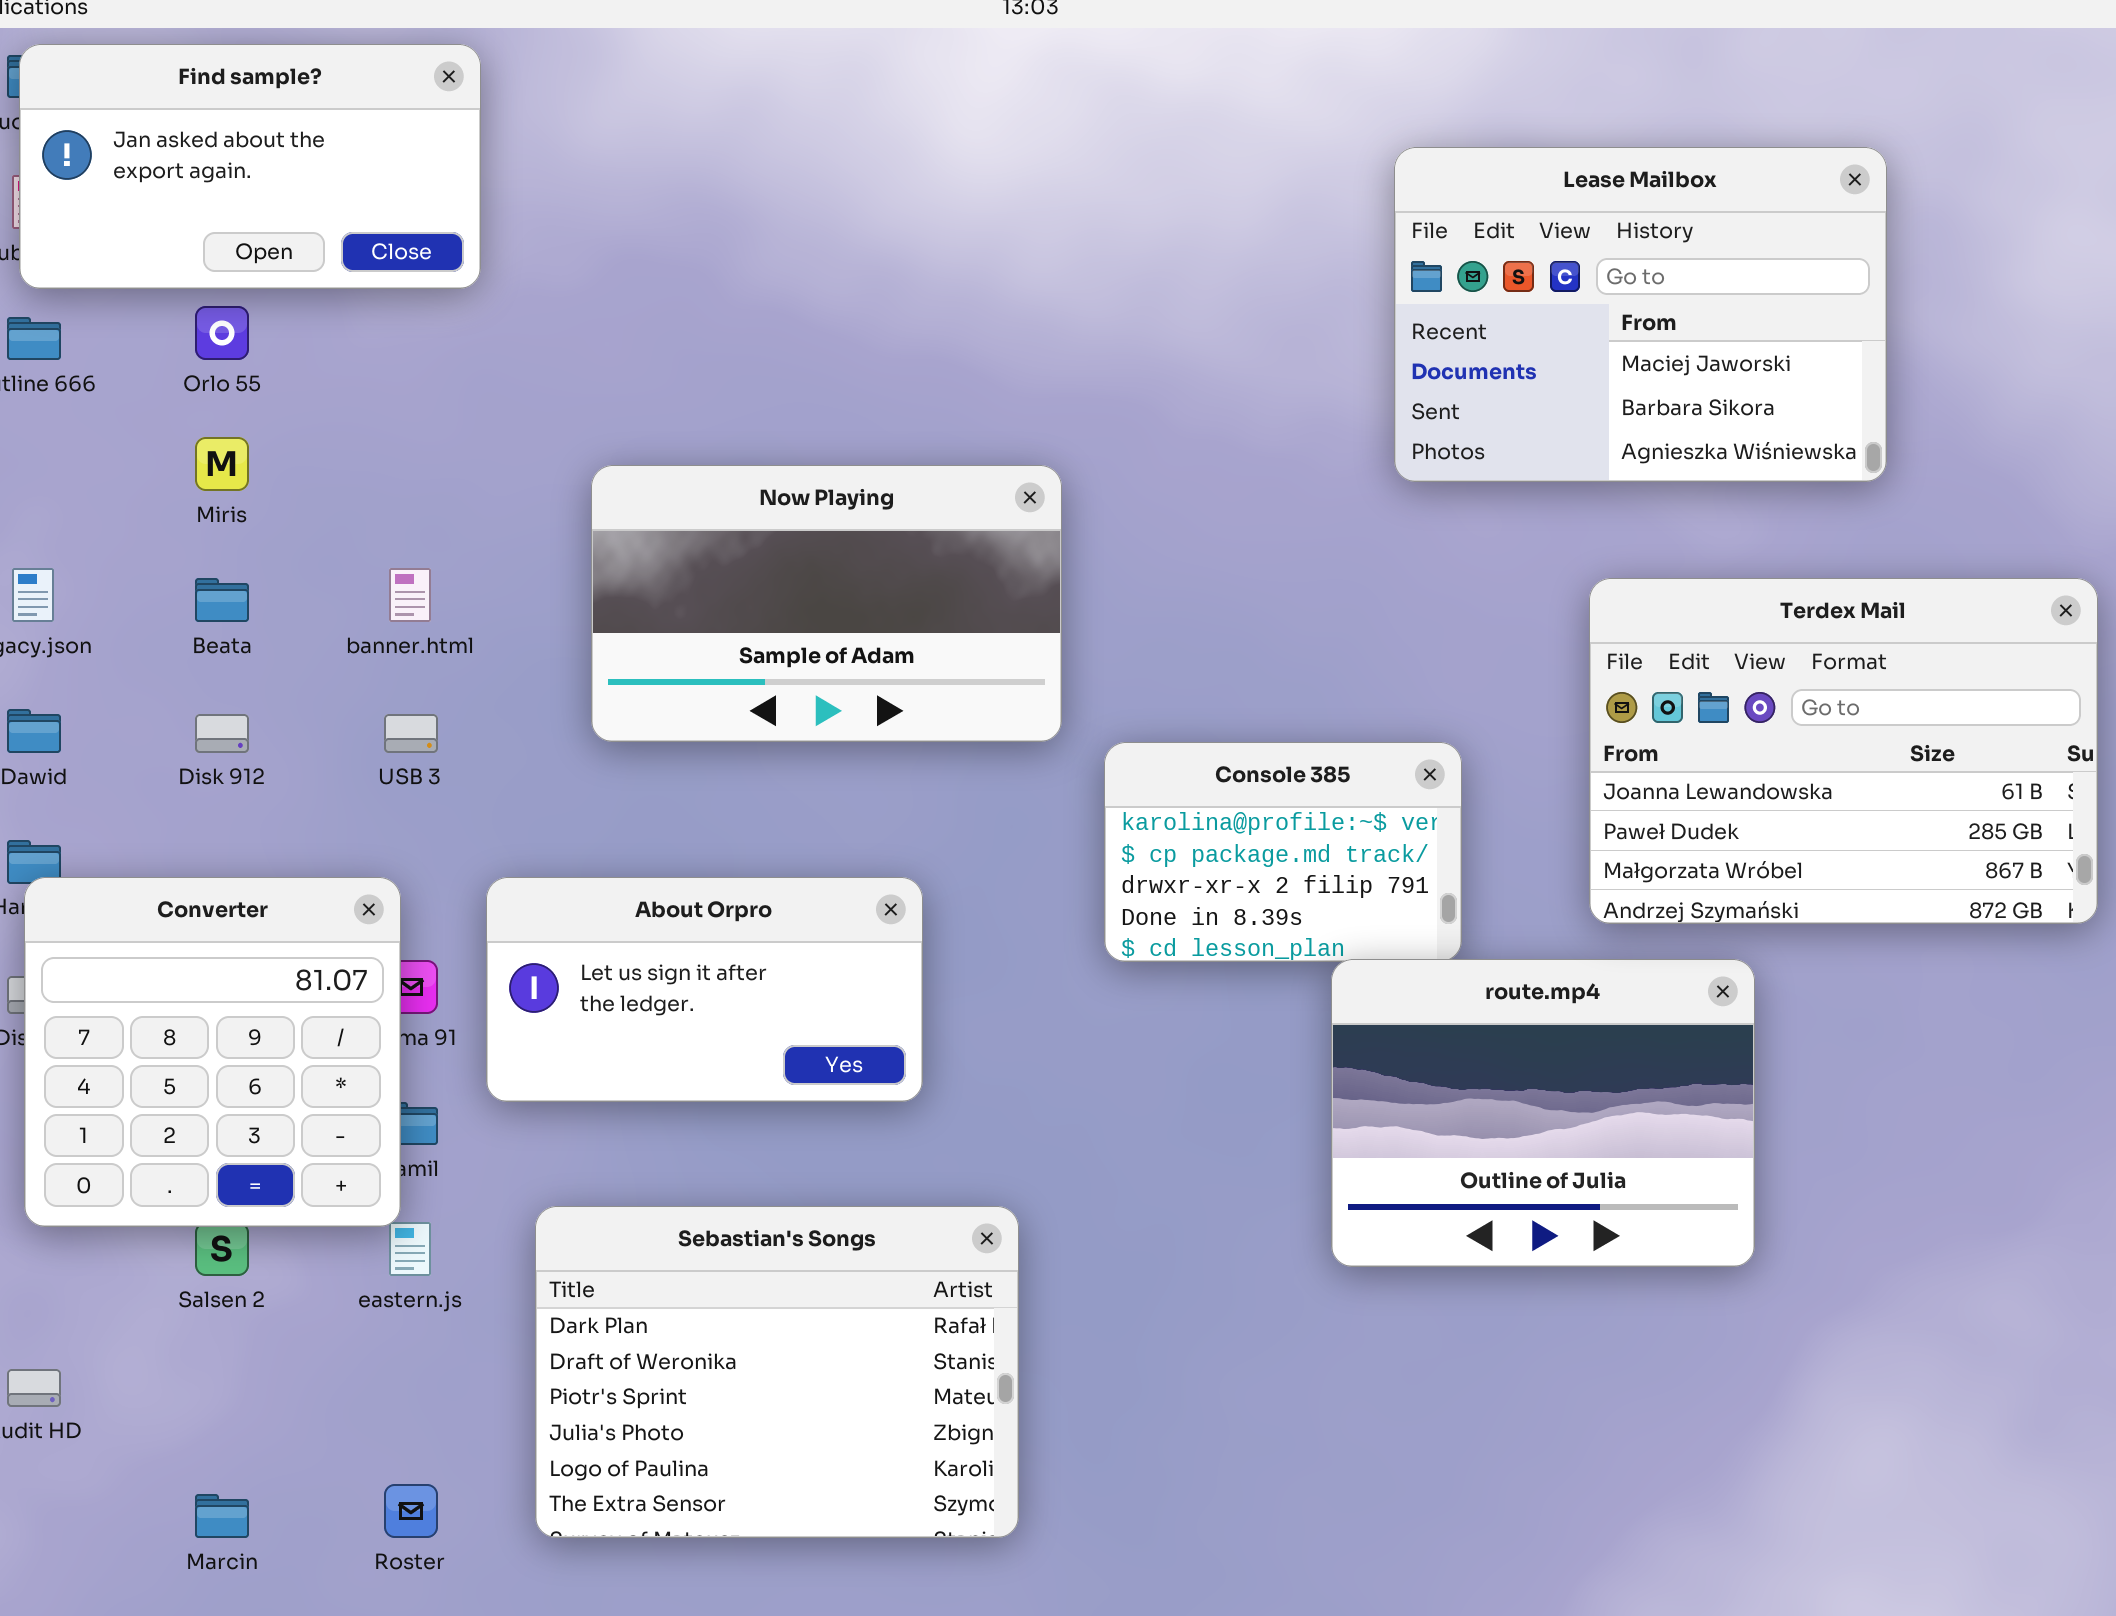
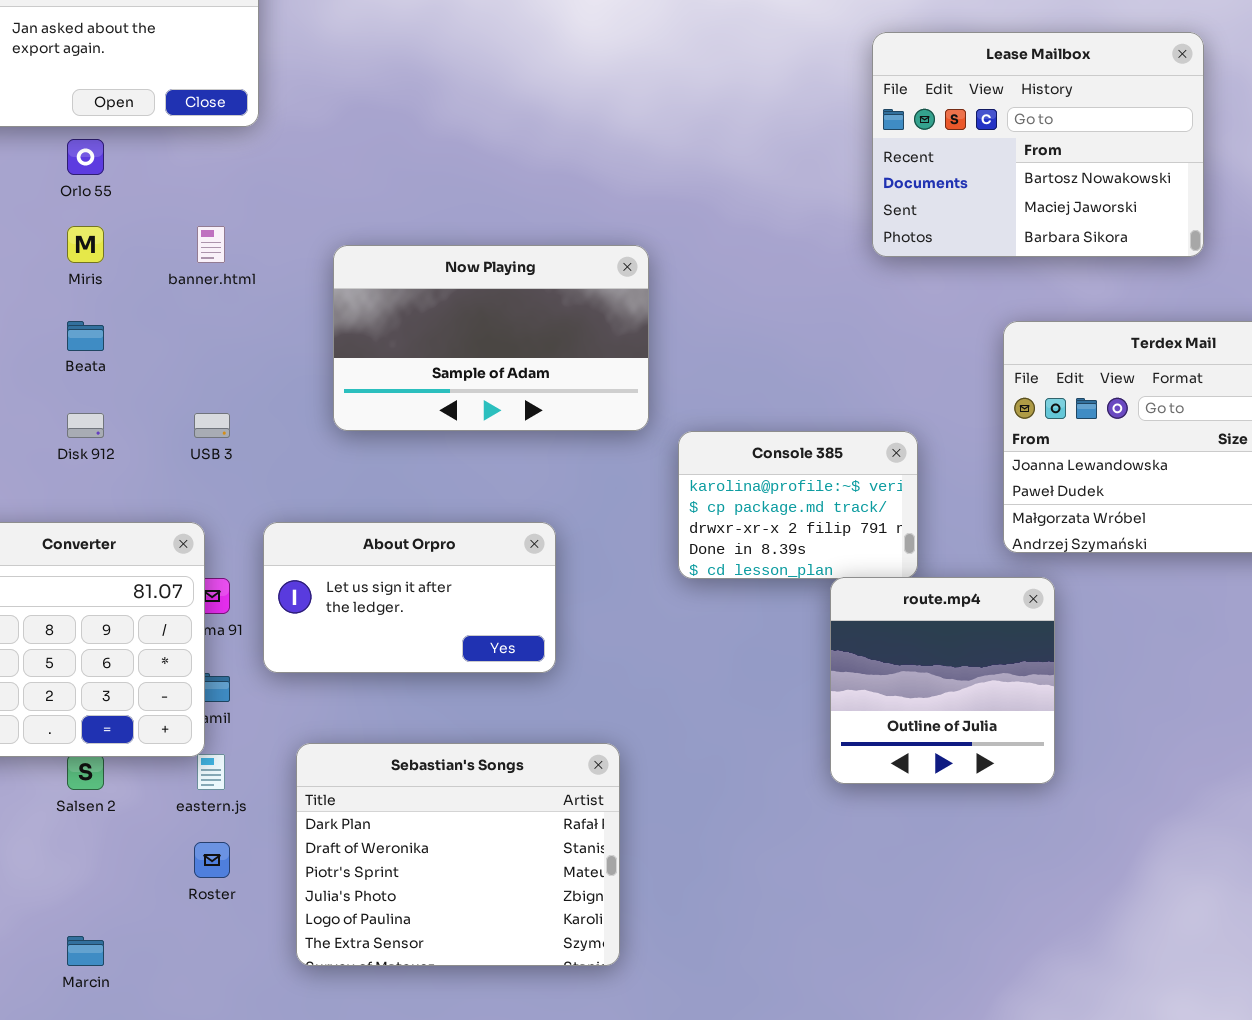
Lease Mailbox: [1394,147,1887,482] -> [872,32,1204,257], scrolled up 1 row
banner.html: [389,568,431,622] -> [197,226,225,263], moved
route.mp4: [1331,959,1755,1267] -> [830,577,1055,784], resized
Roster: [384,1484,438,1538] -> [194,842,230,878], moved

